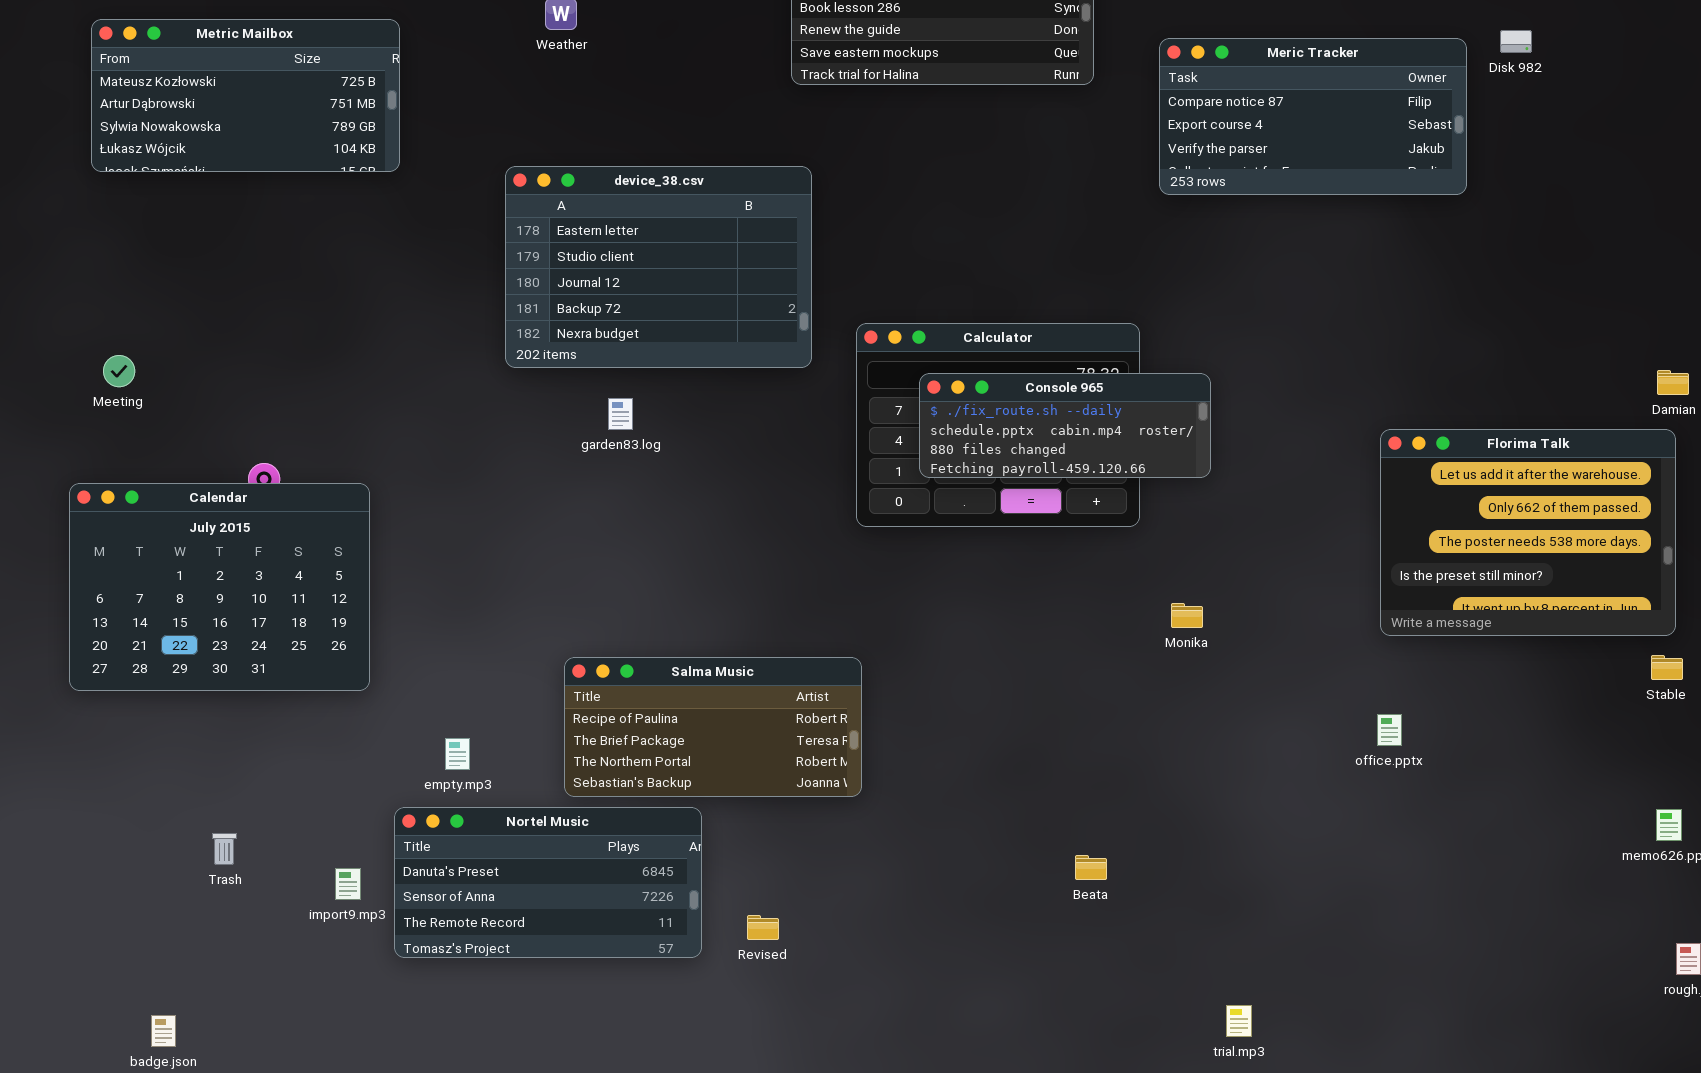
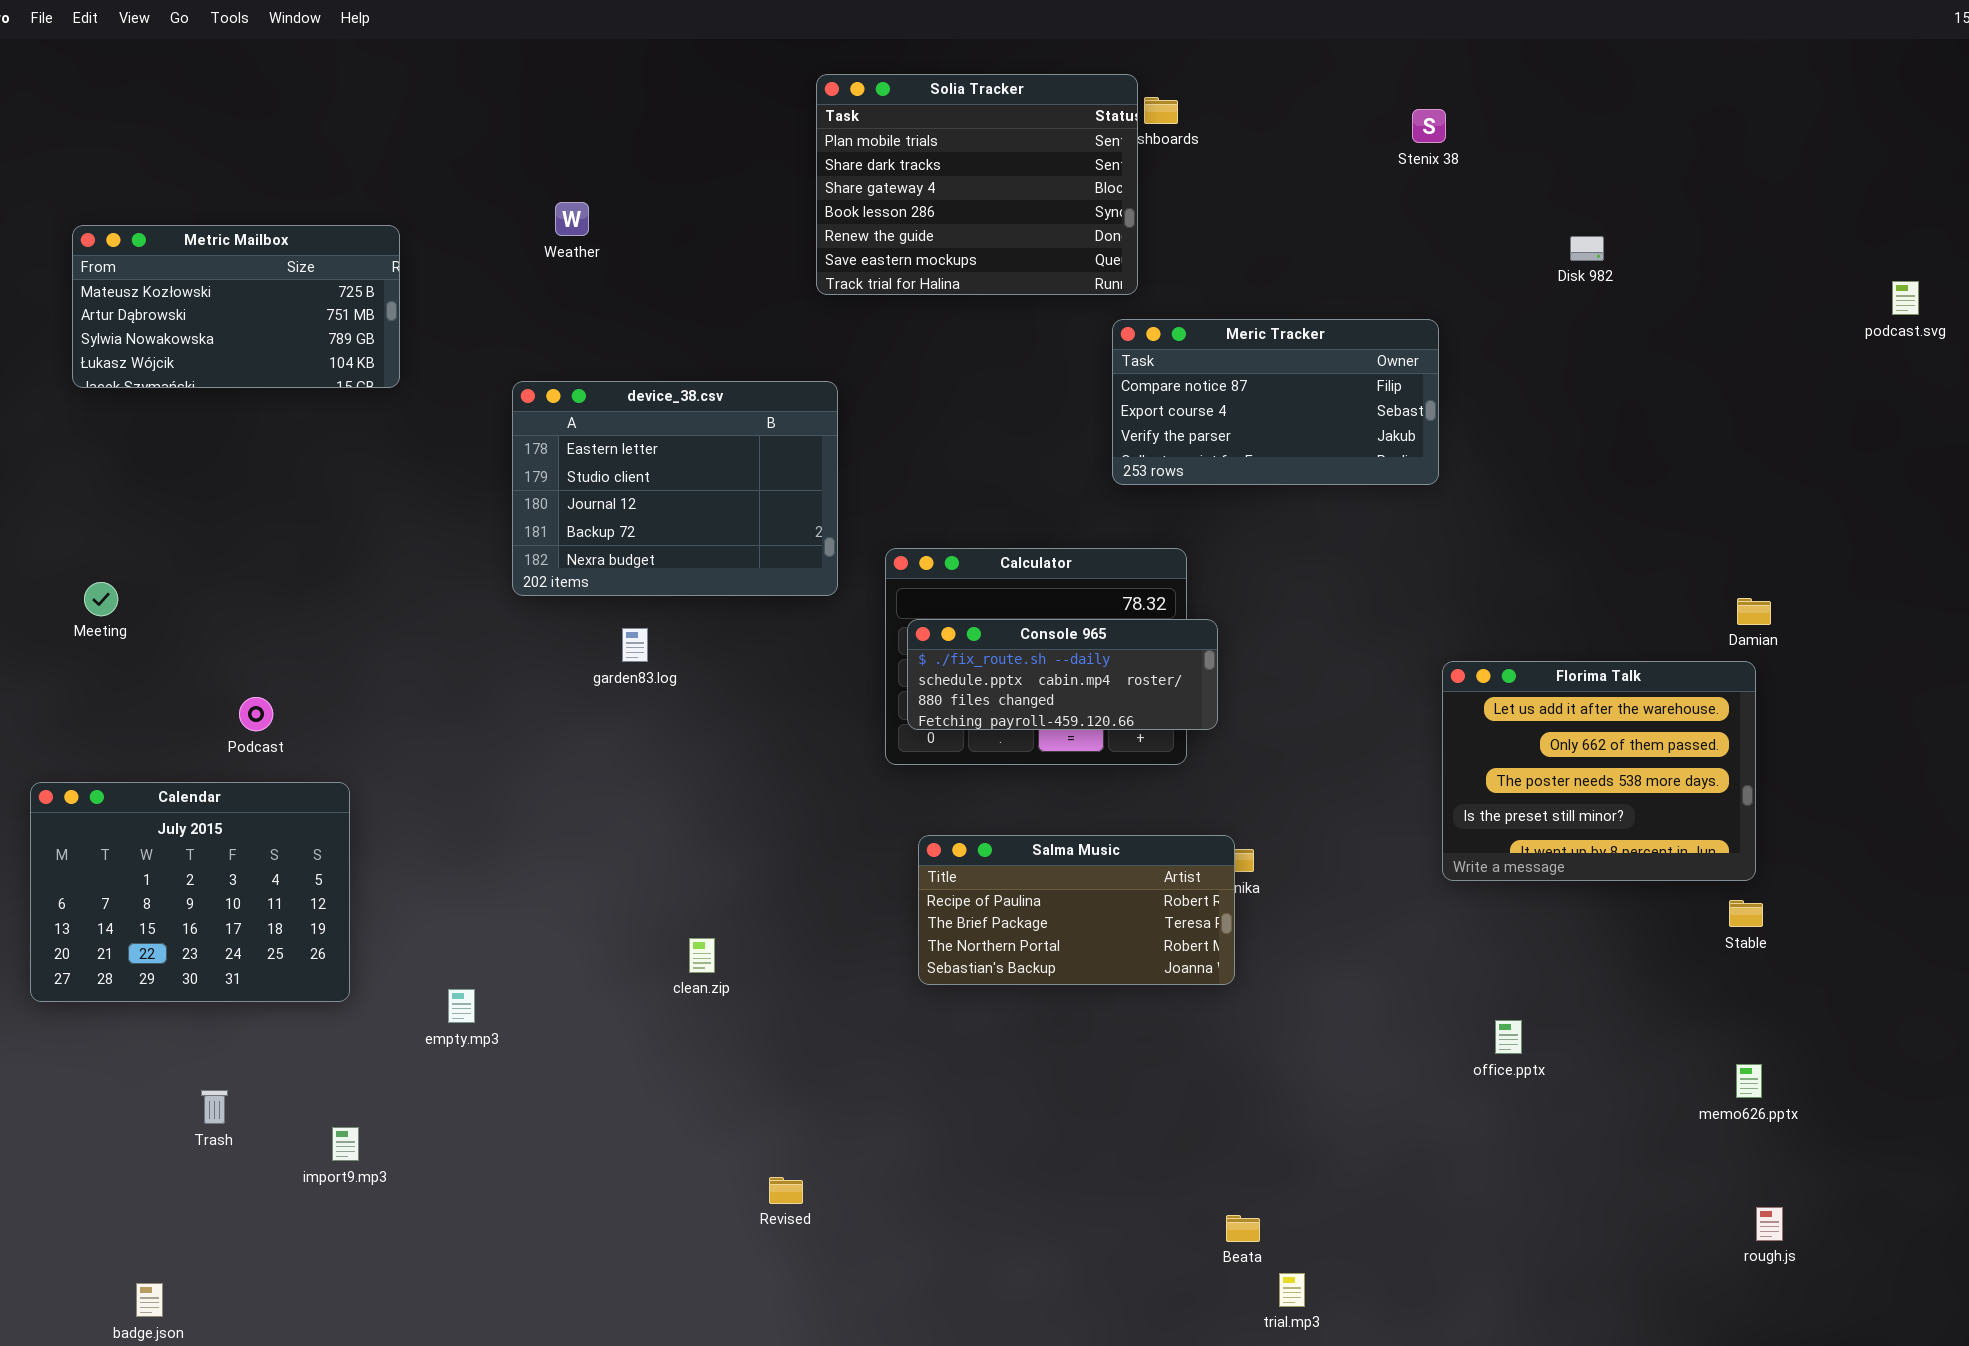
Meric Tracker: [1159,38,1467,195] -> [1112,319,1439,485], moved
Console 965: [919,373,1211,478] -> [907,619,1218,730], moved
Calendar: [69,483,370,691] -> [30,782,350,1002], moved
Salma Music: [564,657,862,797] -> [918,835,1235,985], moved
office.pptx: [1377,714,1402,746] -> [1495,1020,1522,1054], moved
Nortel Music: [394,807,702,958] -> none, closed
Beata: [1075,855,1107,880] -> [1226,1215,1260,1242], moved

